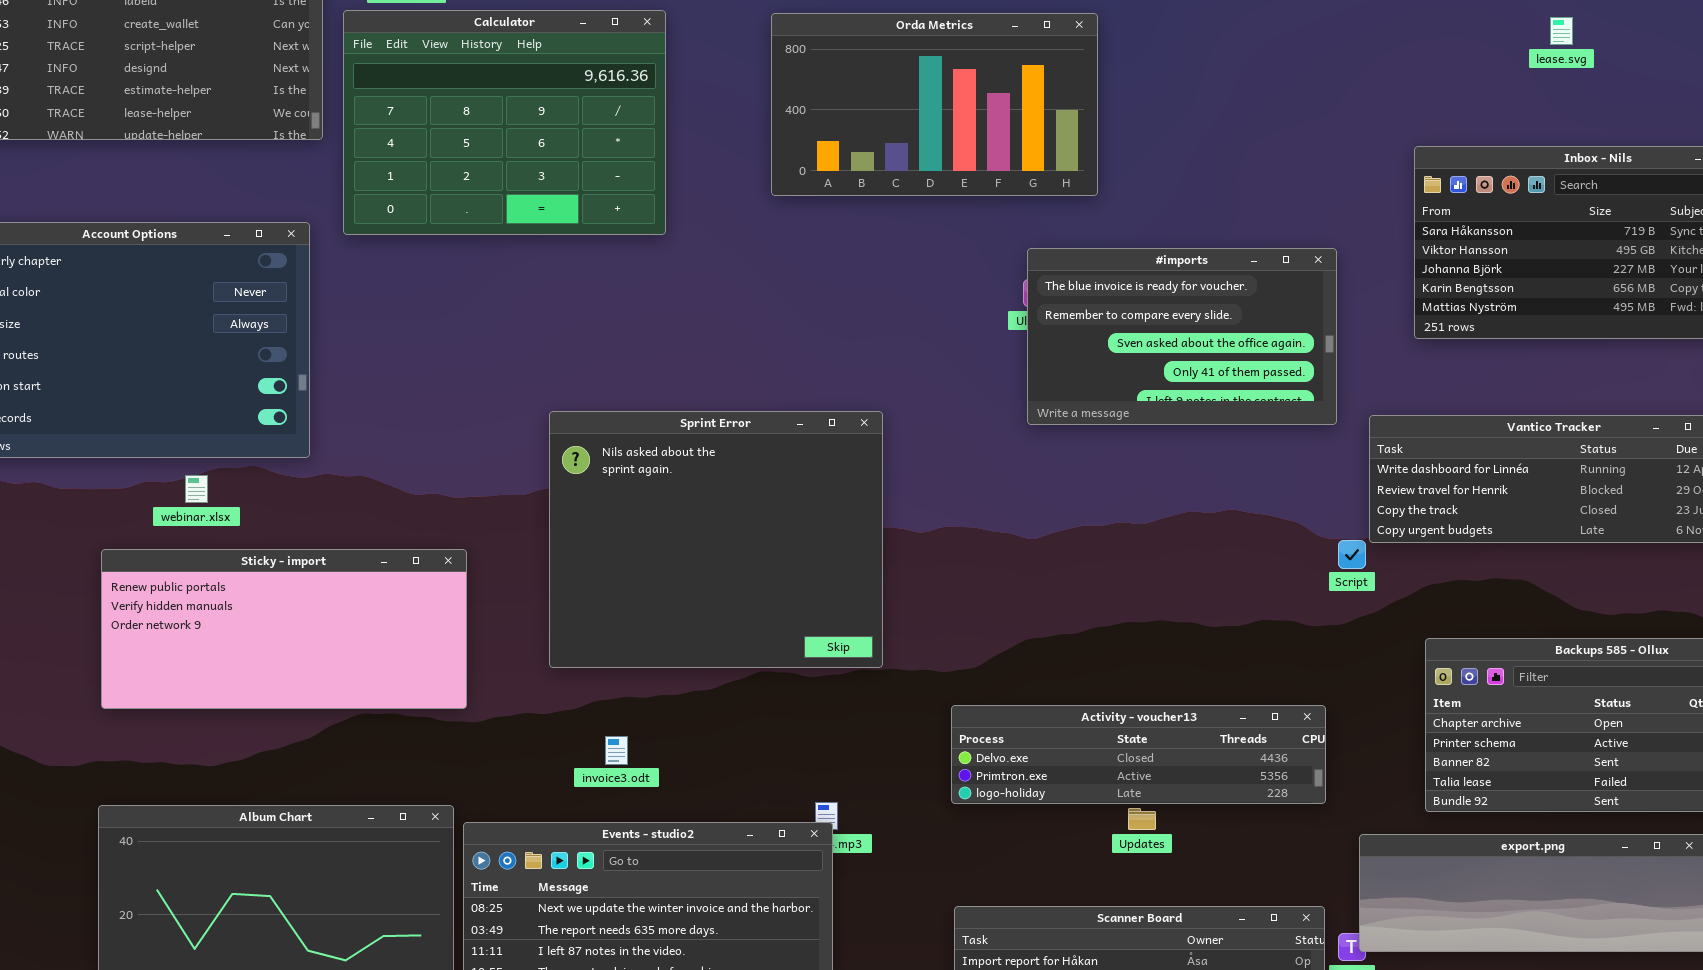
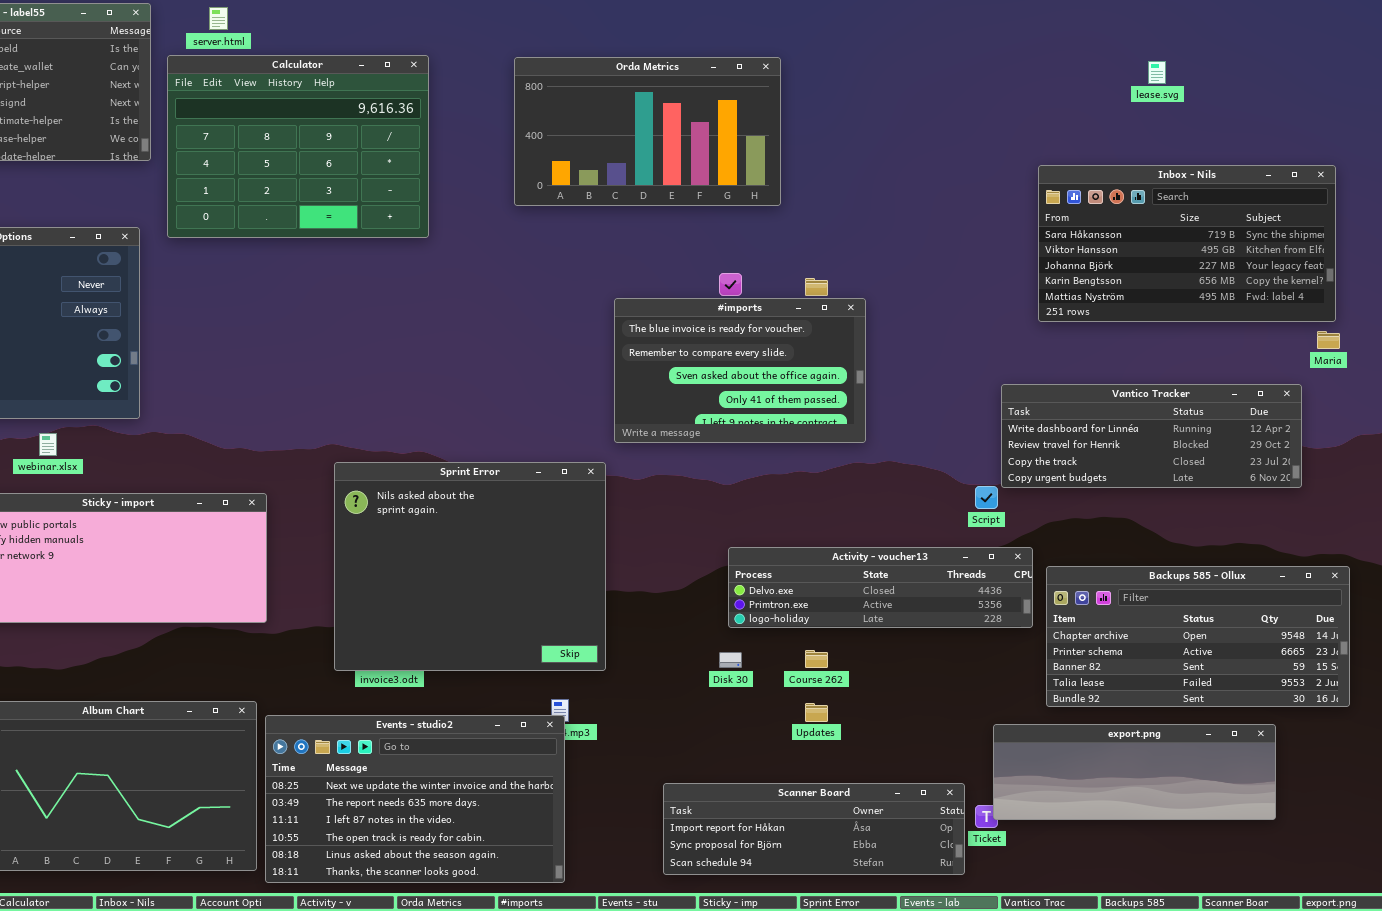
#imports: [1027,248,1337,425] -> [614,298,866,443], moved
Sprint Error: [549,411,883,668] -> [334,462,606,671], moved
Activity - voucher13: [951,705,1326,804] -> [728,547,1033,628], moved

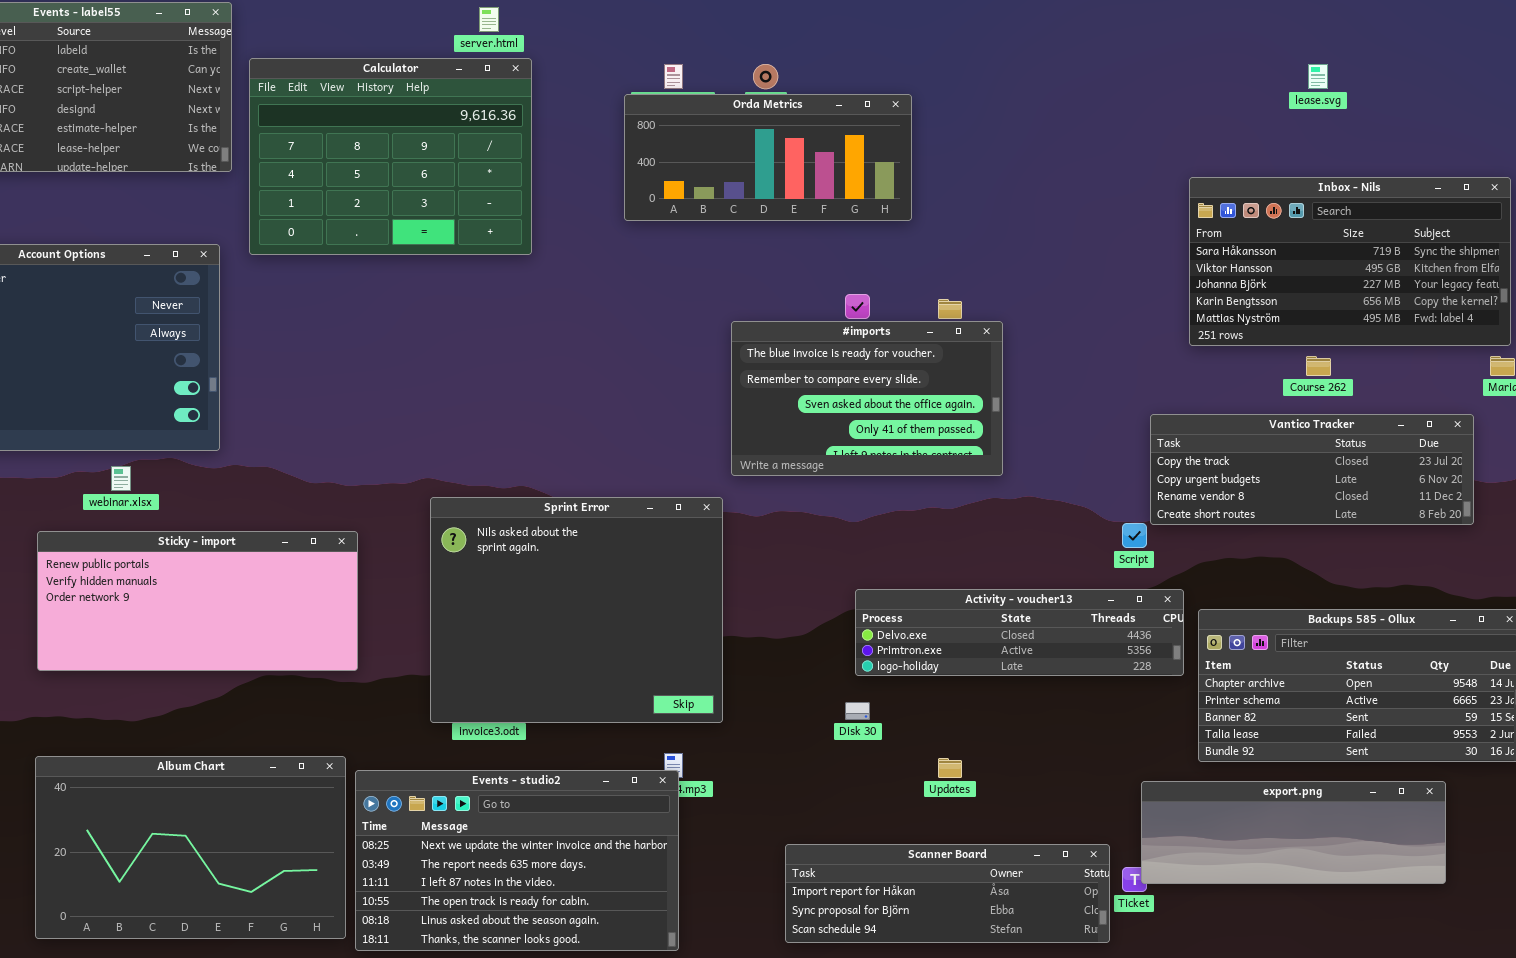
server.html: [209,7,228,30] -> [479,7,499,32], moved
Orda Metrics: [514,57,781,206] -> [624,94,912,221], resized
Vantico Tracker: [1001,384,1302,488] -> [1150,414,1474,525], scrolled down 2 rows
Course 262: [805,650,828,668] -> [1306,356,1331,376], moved

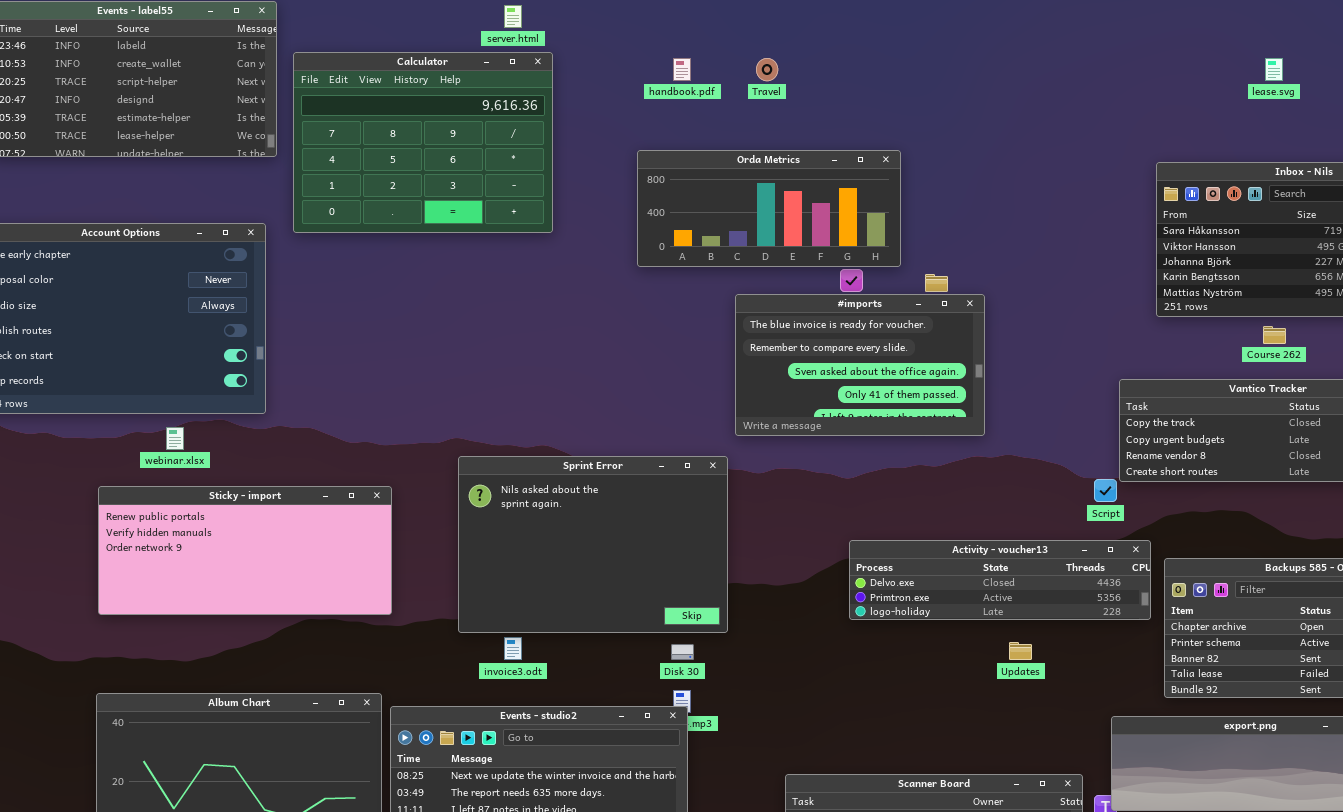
Orda Metrics: [624,94,912,221] -> [637,150,901,267], moved
Sprint Error: [430,497,723,723] -> [458,456,728,633], resized
Disk 30: [845,702,870,720] -> [671,644,694,660], moved
Updates: [938,758,962,778] -> [1009,642,1032,660], moved

